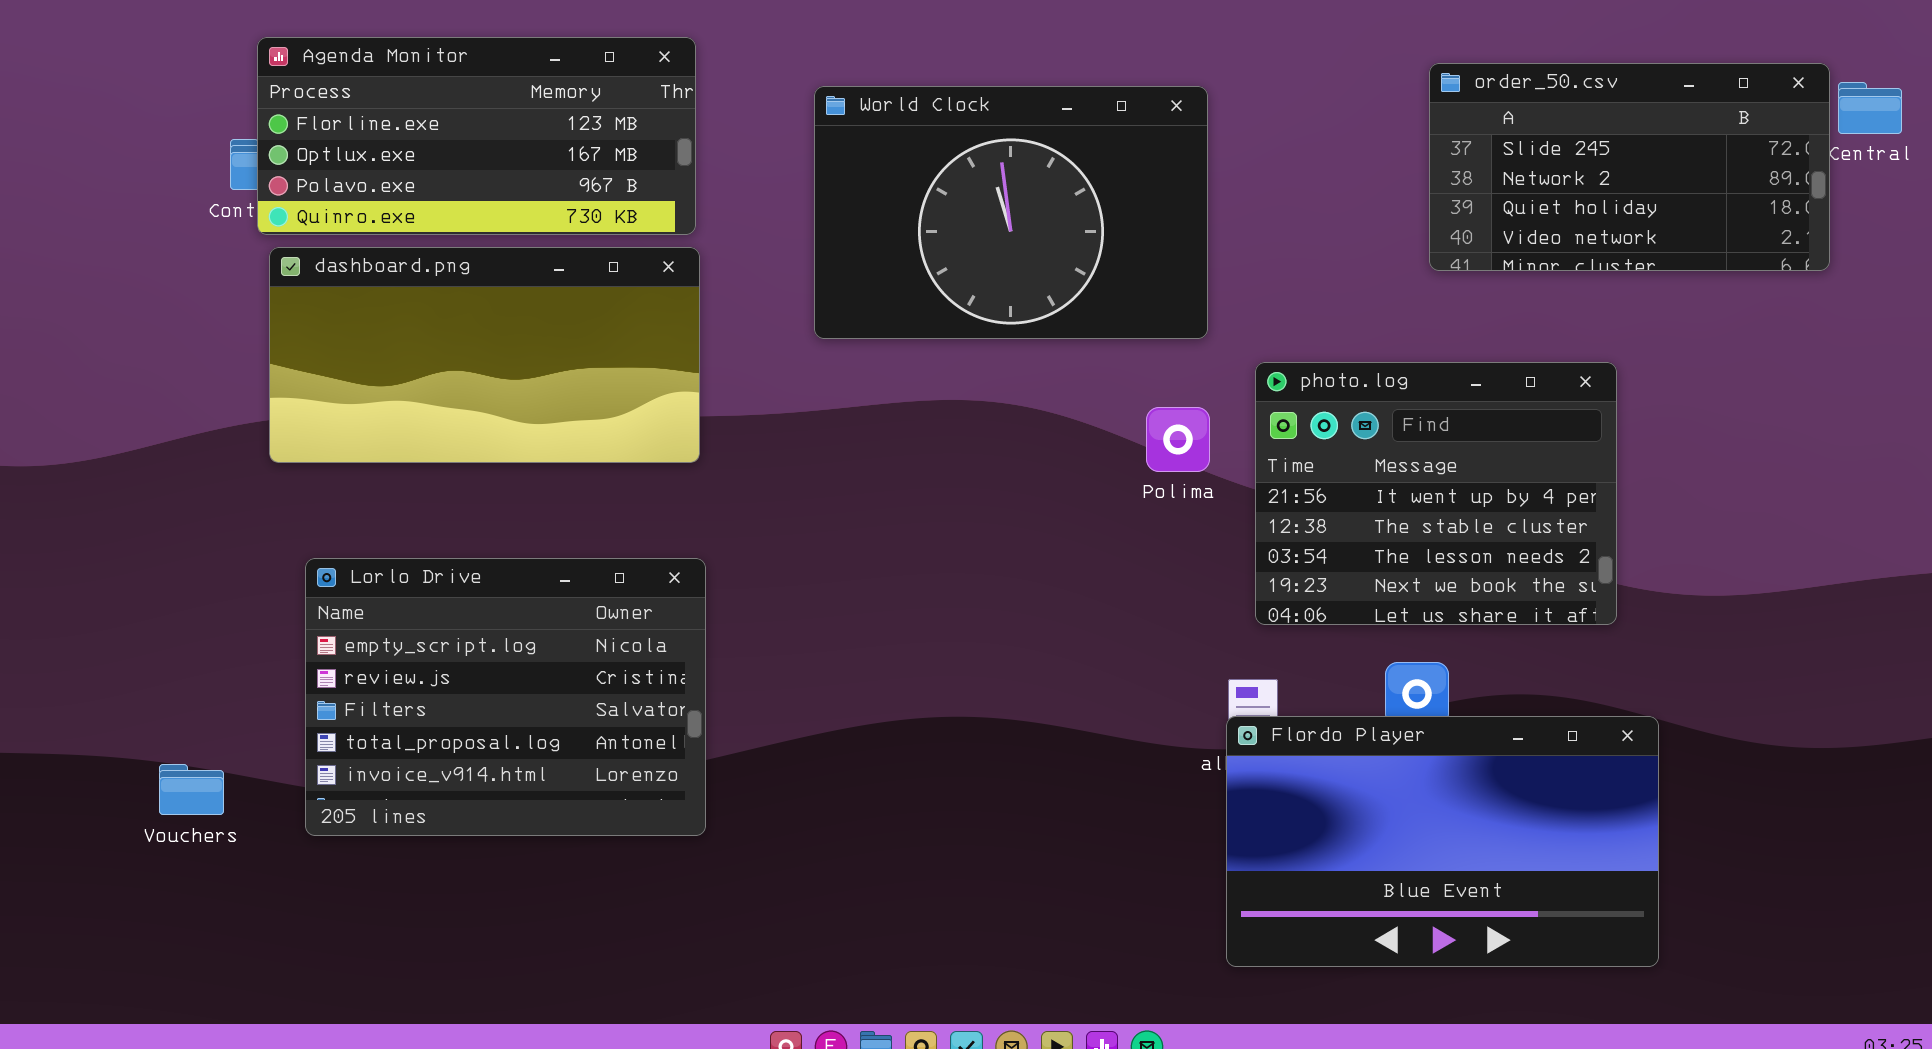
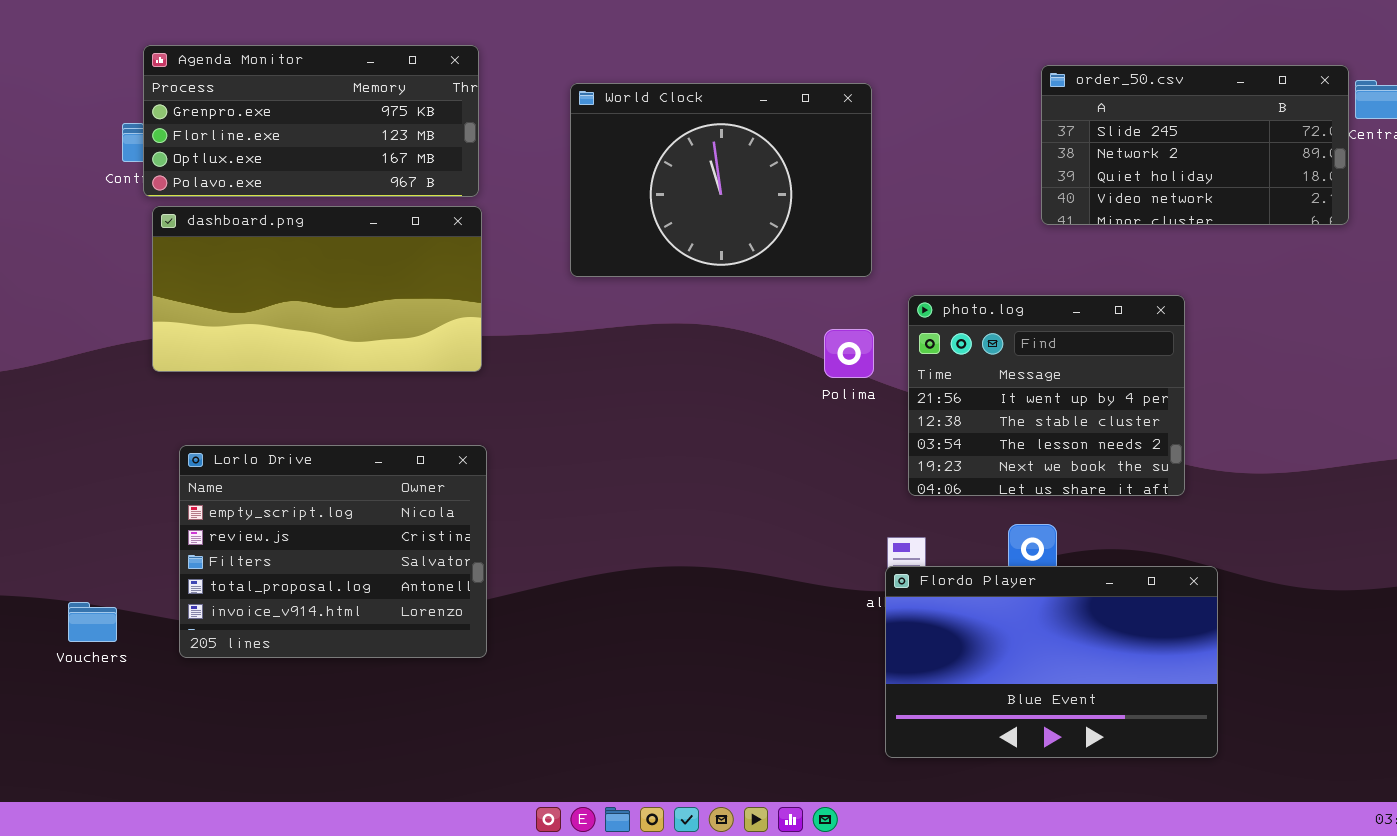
Agenda Monitor: [257,37,696,235] -> [143,45,479,197], scrolled up 1 row

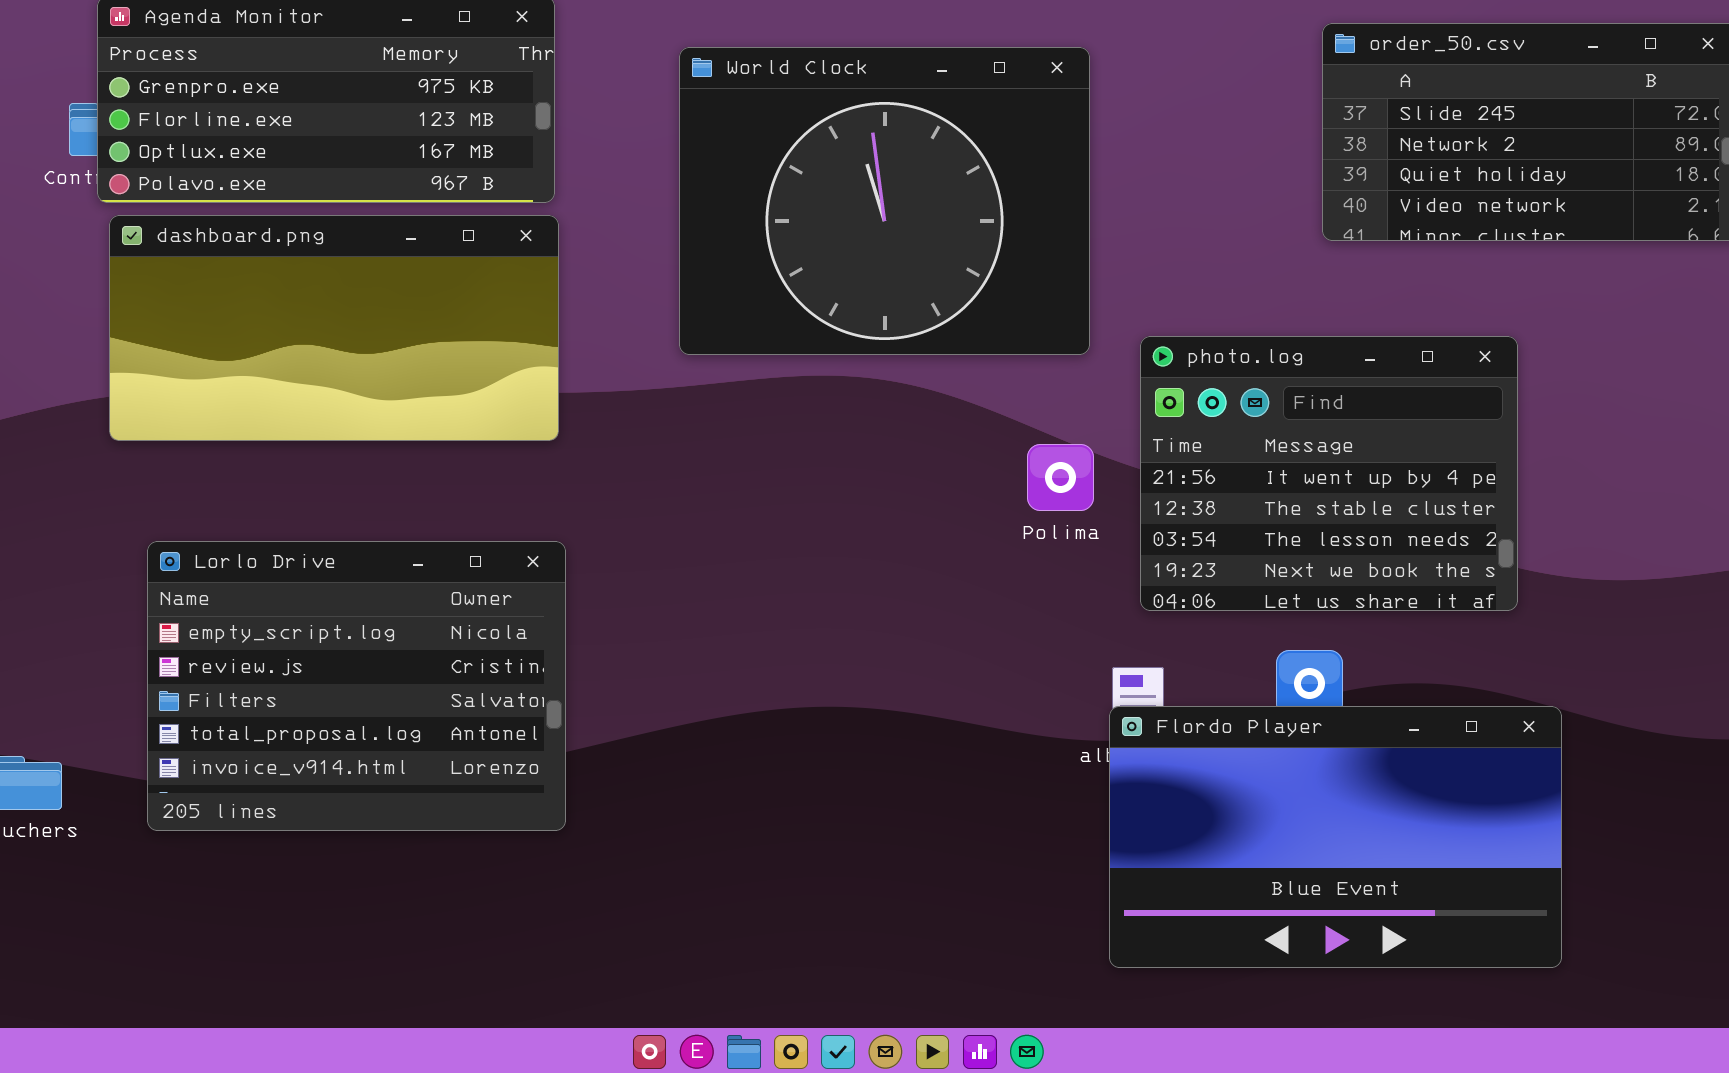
World Clock: [570,83,872,277] -> [679,47,1090,355], resized
Polima: [824,329,874,378] -> [1027,444,1094,511], moved

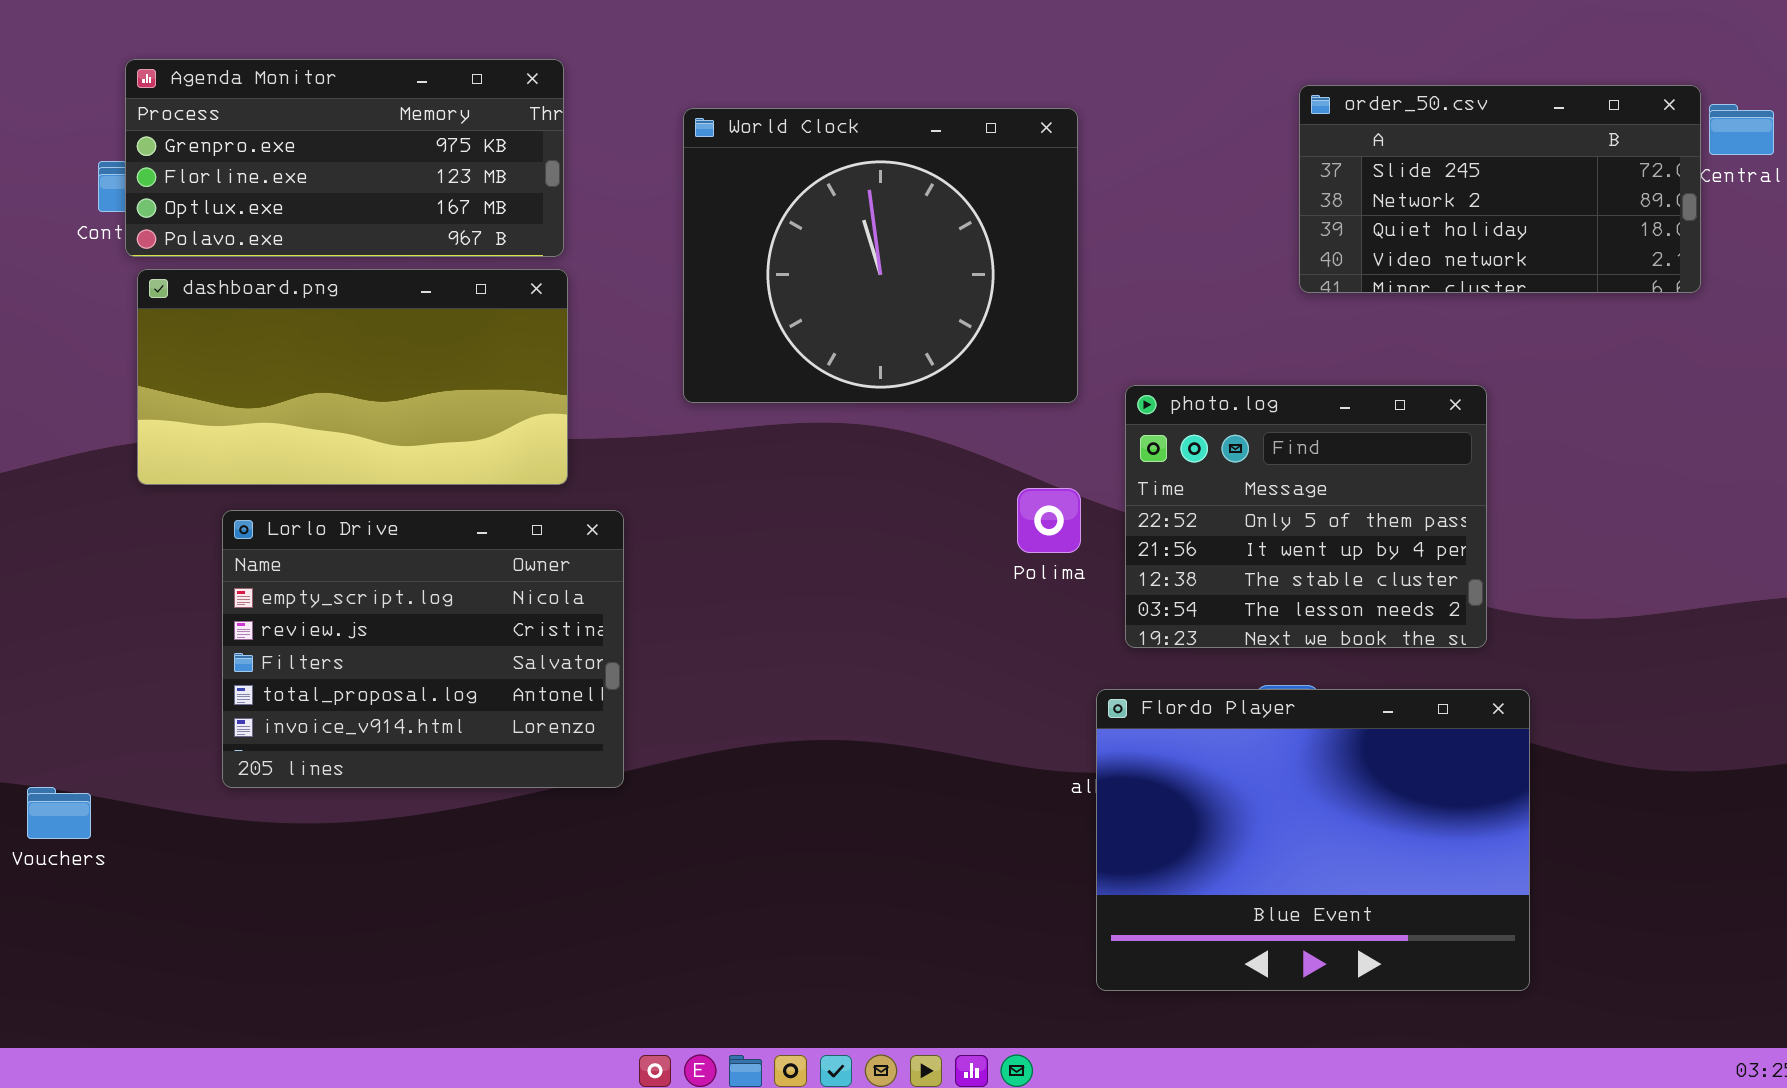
photo.log: [1140,336,1518,611] -> [1125,385,1487,648], scrolled up 1 row
Lorlo Drive: [147,541,566,831] -> [222,510,624,788], moved
Flordo Player: [1109,706,1562,968] -> [1096,689,1530,991], resized

